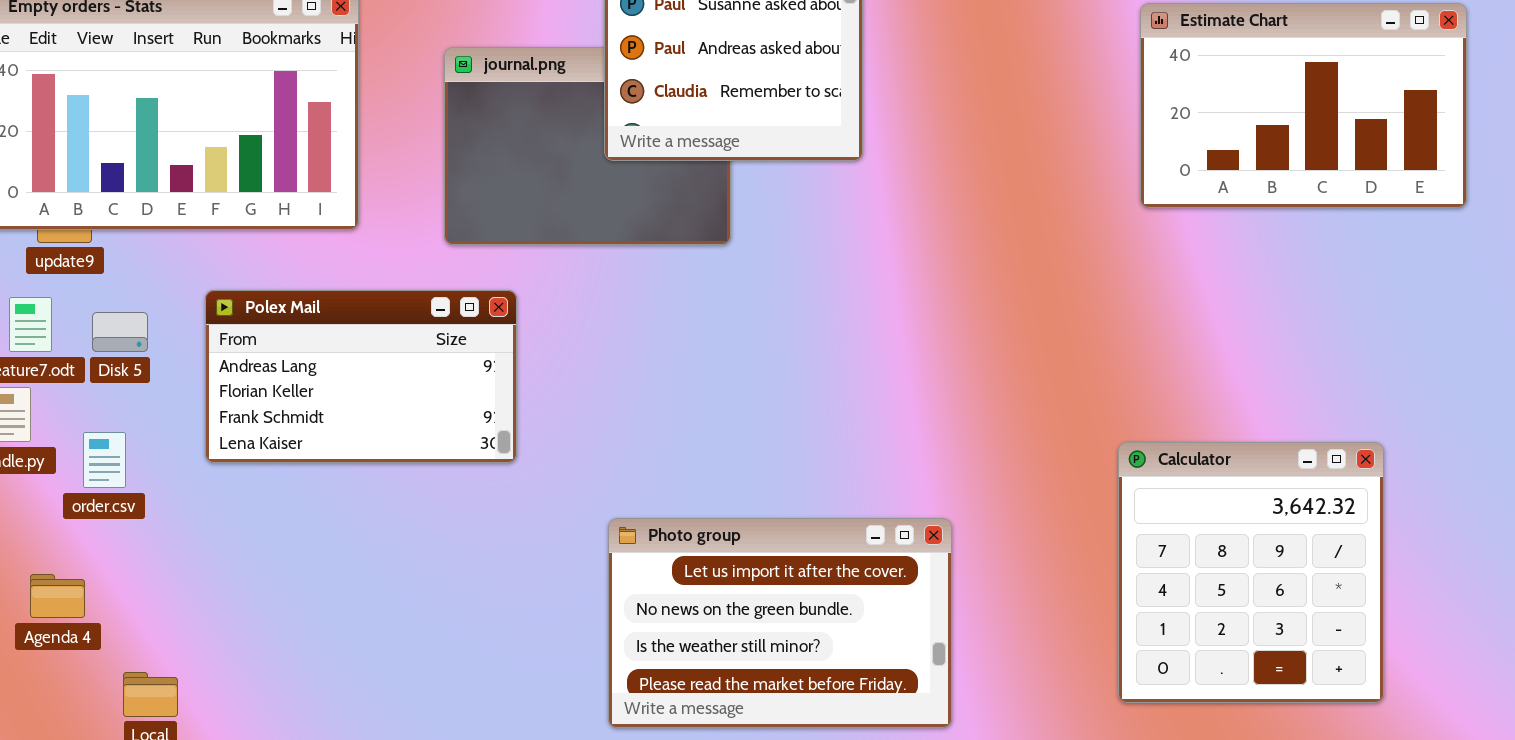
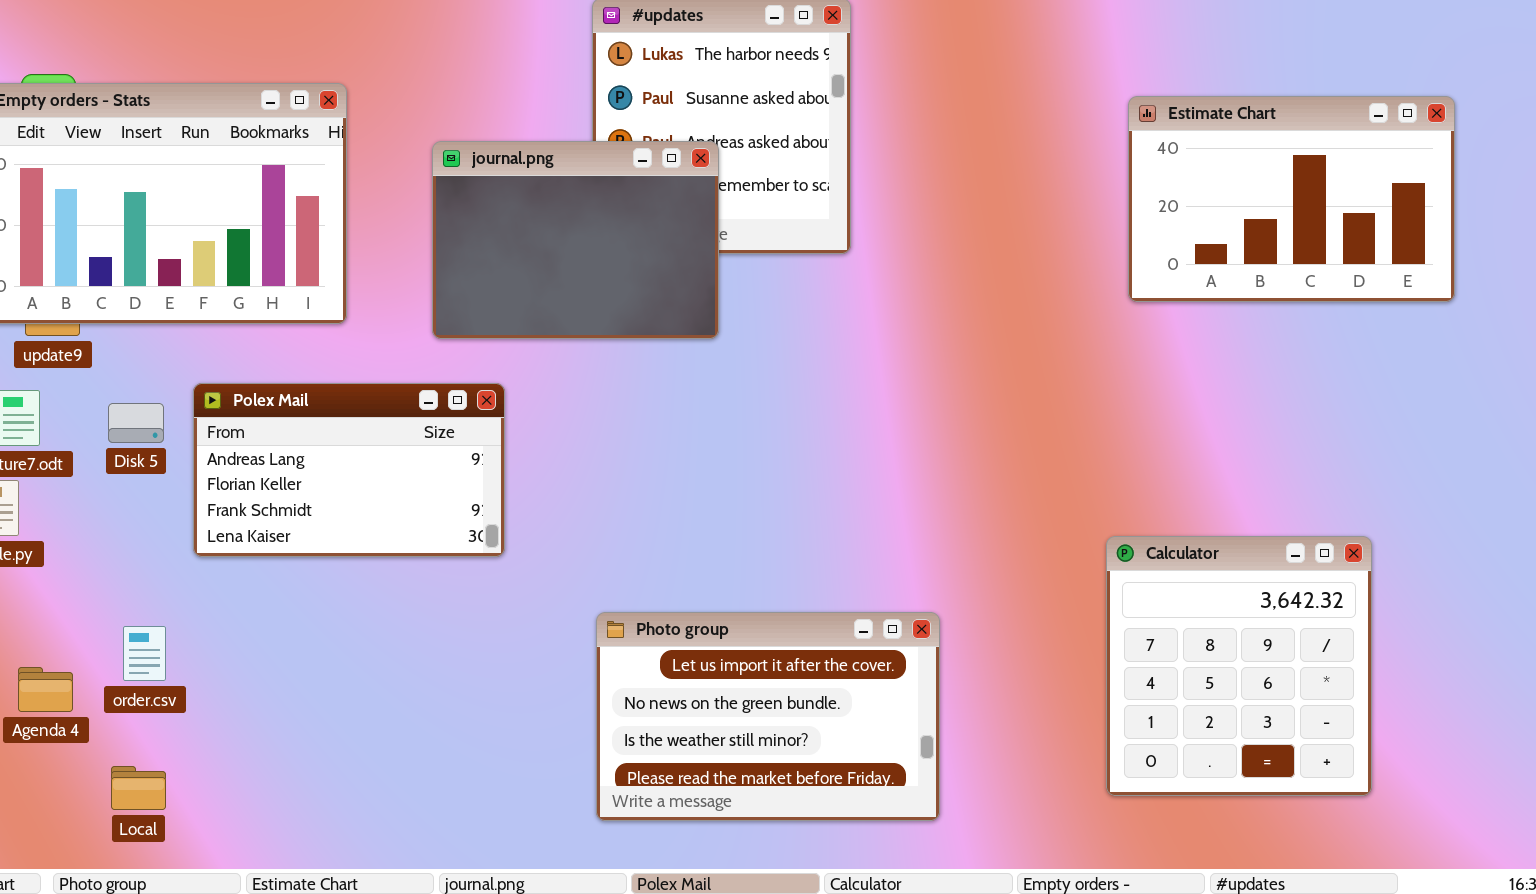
journal.png: [444,47,731,245] -> [432,141,719,339], raised
Disk 5: [92,312,148,352] -> [108,403,164,443], moved
order.csv: [83,432,126,488] -> [123,626,166,681], moved

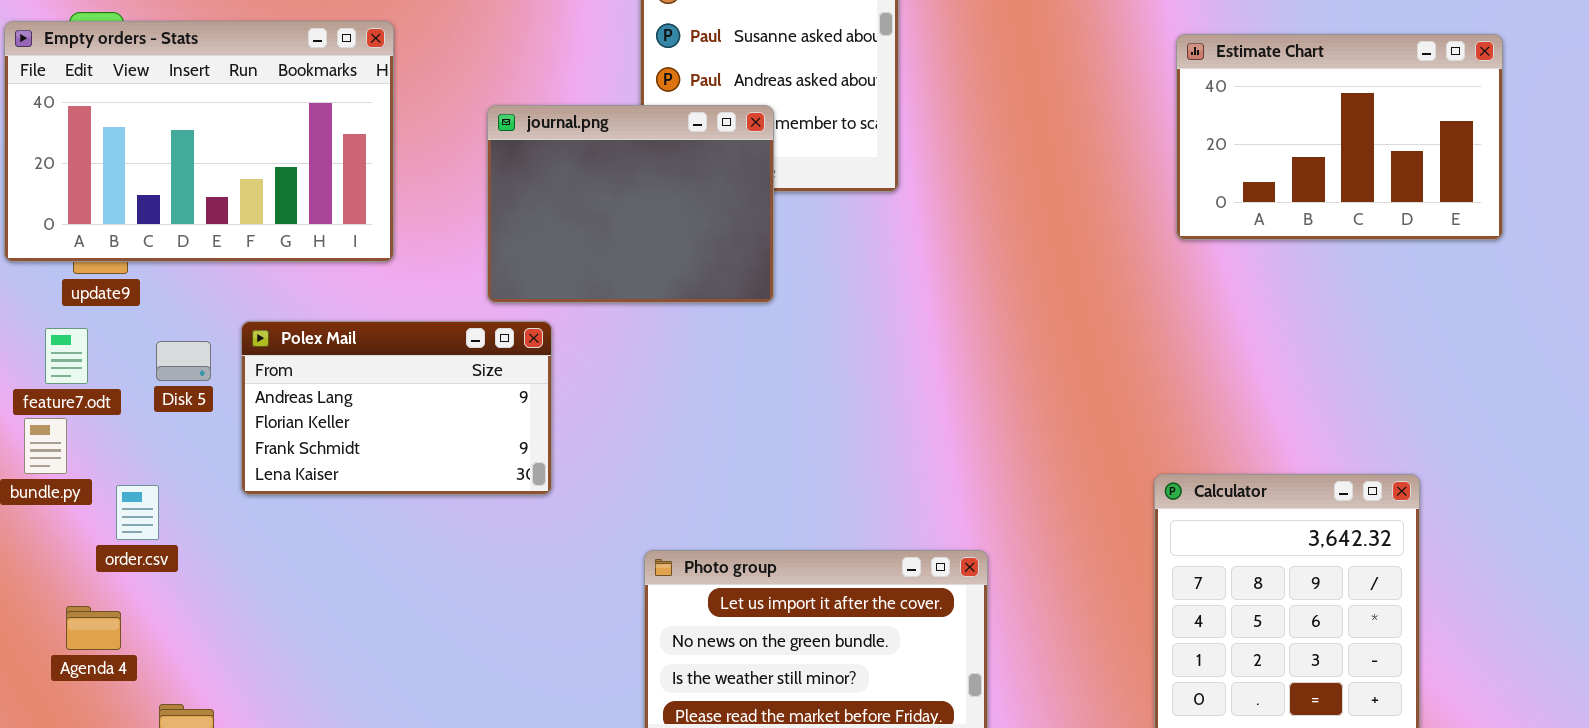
journal.png: [432,141,719,339] -> [487,105,774,303], moved
order.csv: [123,626,166,681] -> [116,485,159,540], moved

